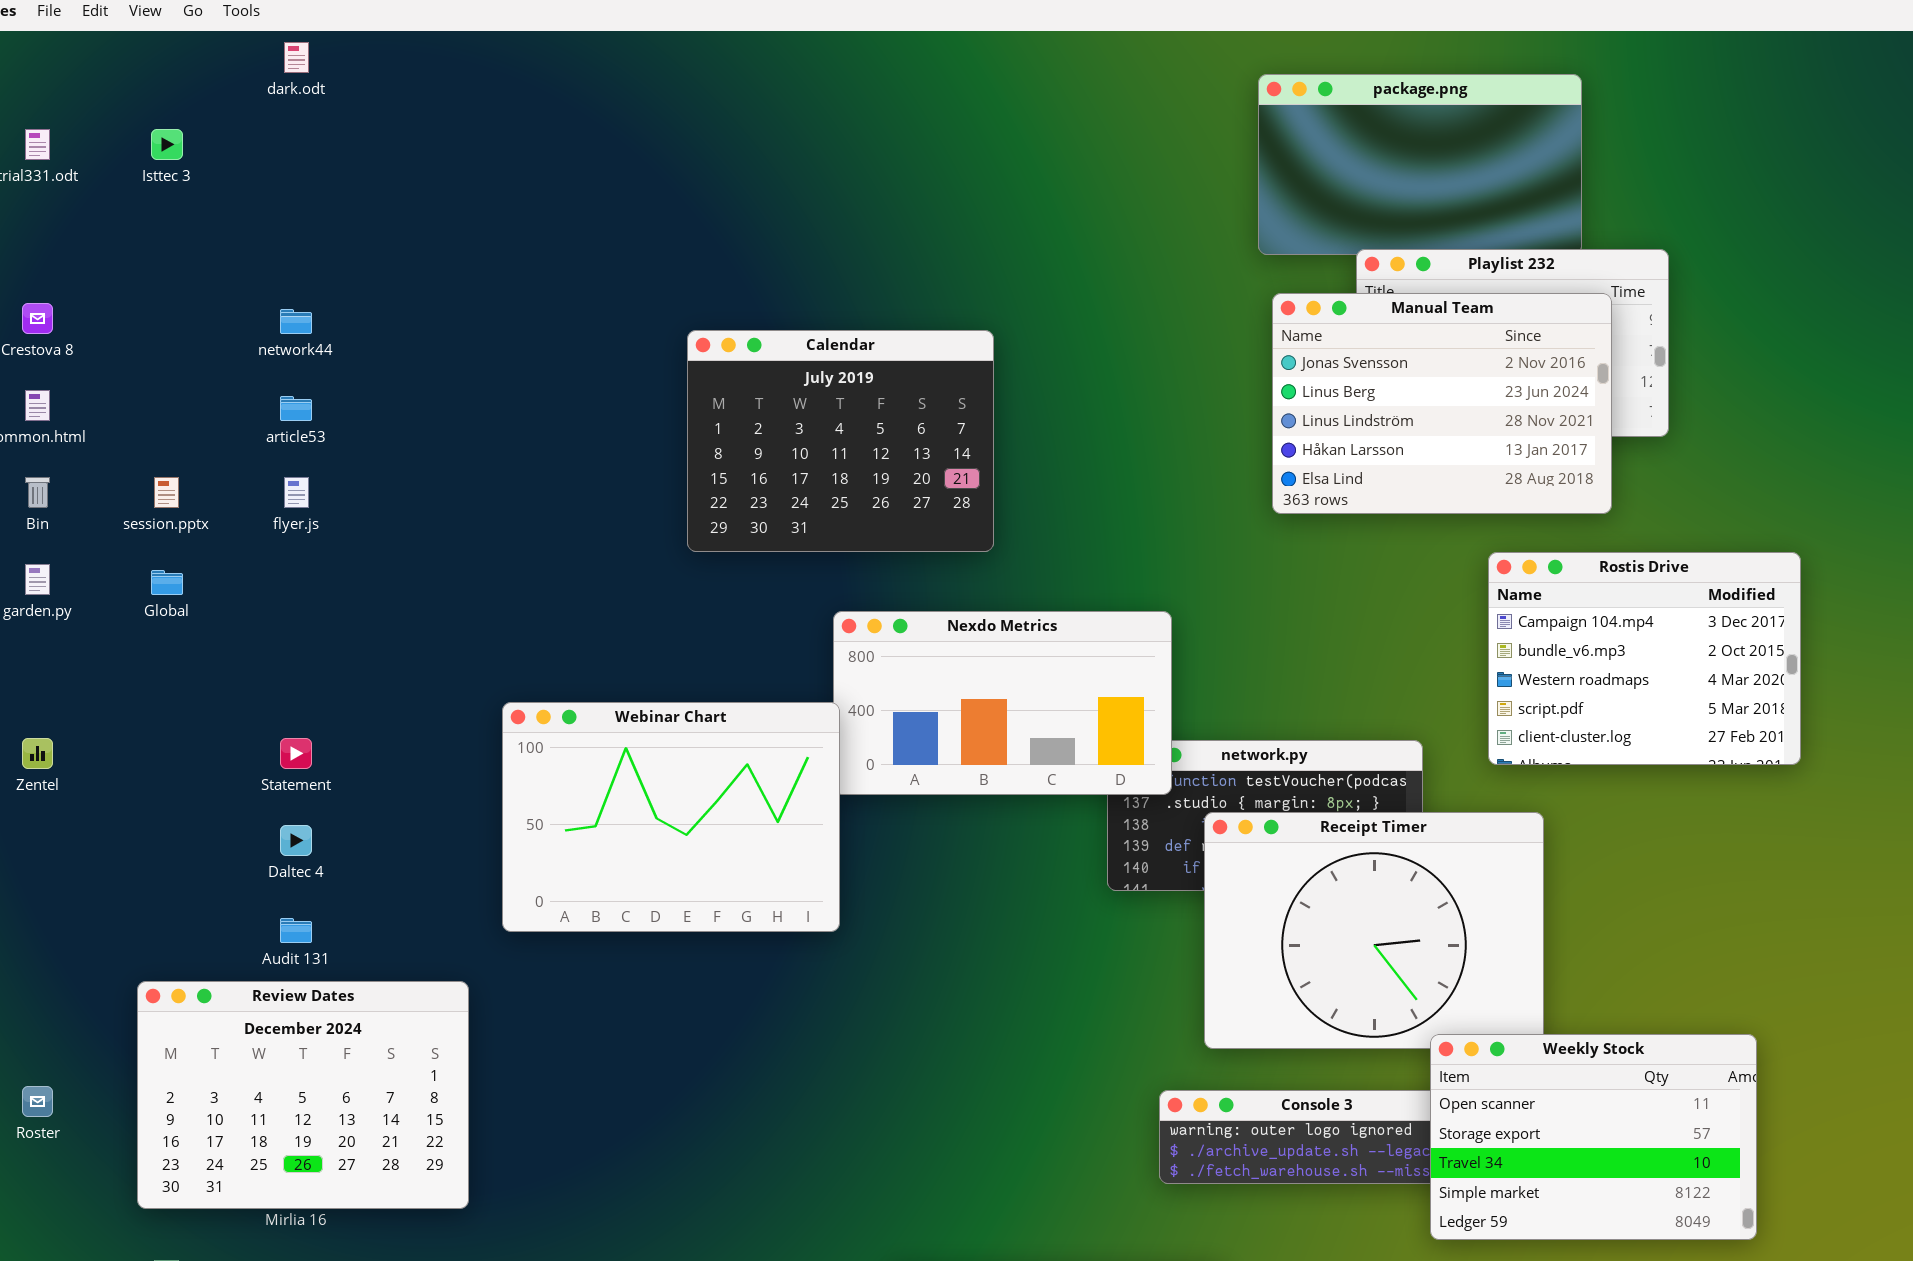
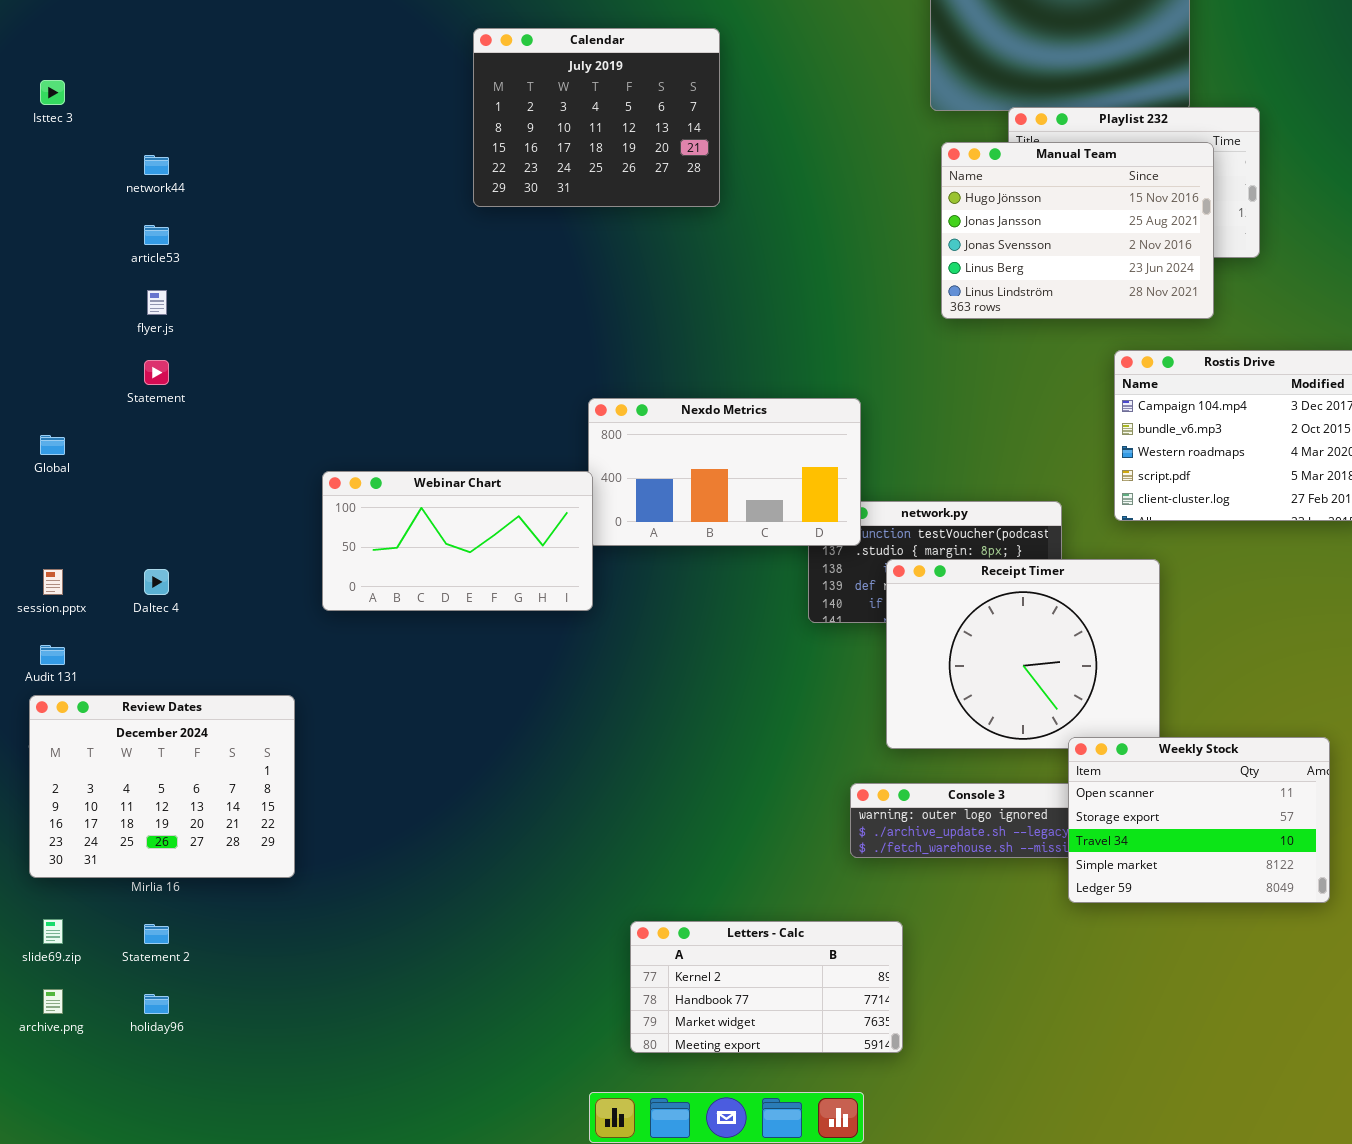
Isttec 3: [151,129,183,160] -> [40,80,65,105], moved
Manual Team: [1272,293,1612,514] -> [941,142,1214,319], scrolled up 2 rows
Calendar: [687,330,994,552] -> [473,28,720,207], moved
session.pptx: [154,477,179,508] -> [43,569,63,595], moved
Global: [151,570,183,595] -> [40,435,65,455], moved
Webinar Chart: [502,702,840,932] -> [322,471,593,611], resized
Statement: [280,738,312,769] -> [144,360,169,385], moved
Audit 131: [280,918,312,943] -> [40,645,65,665], moved

